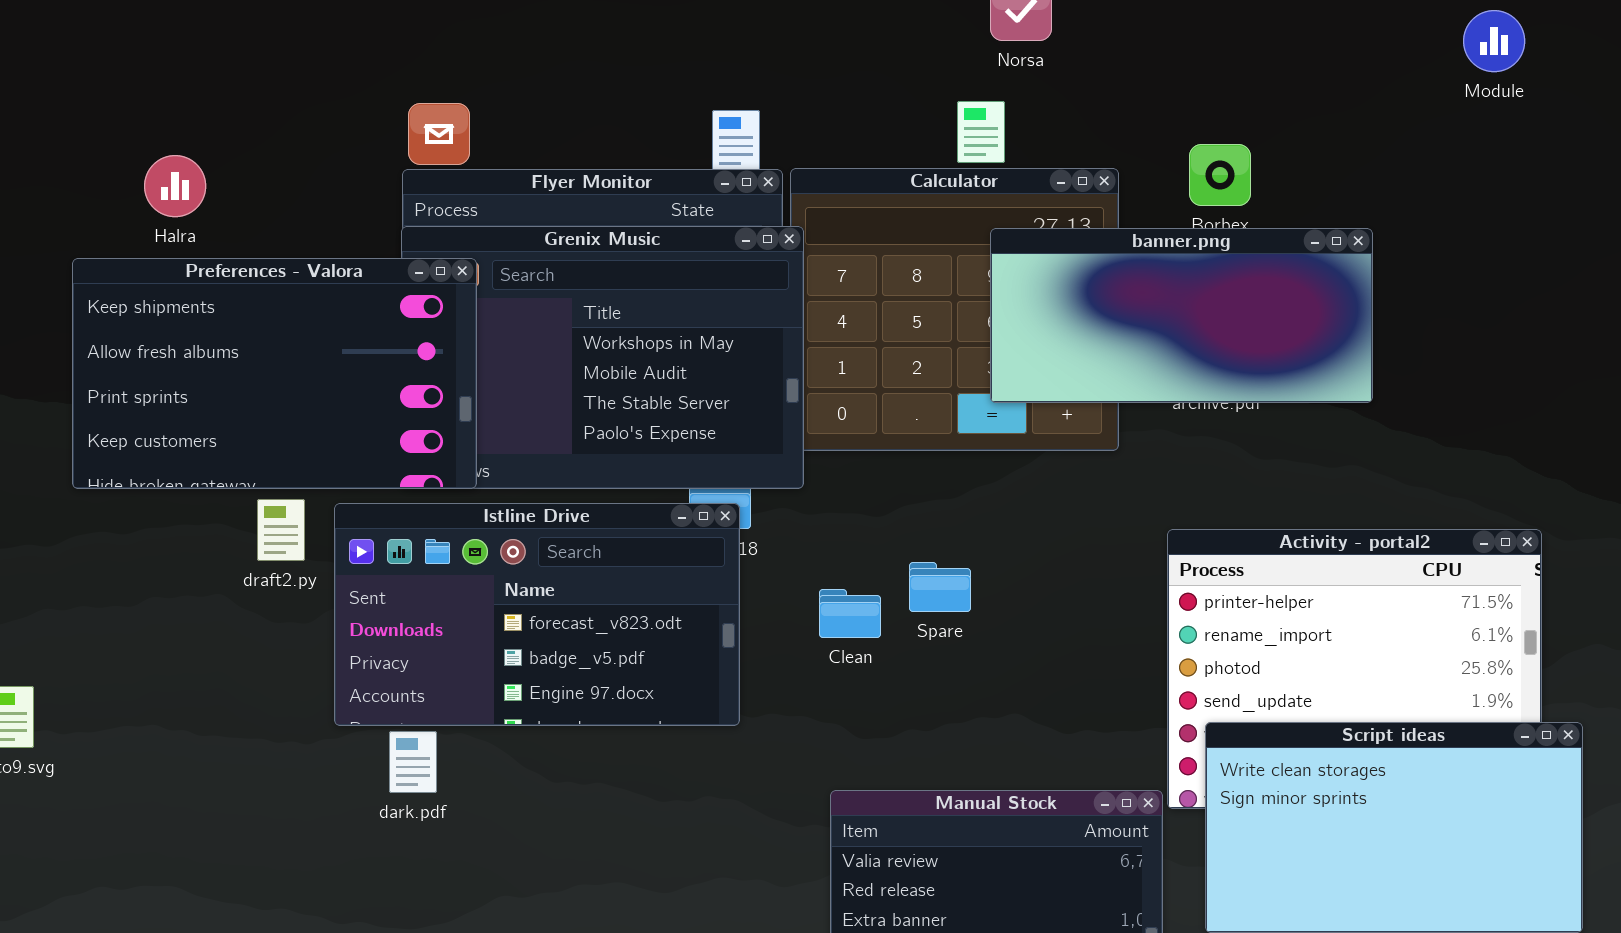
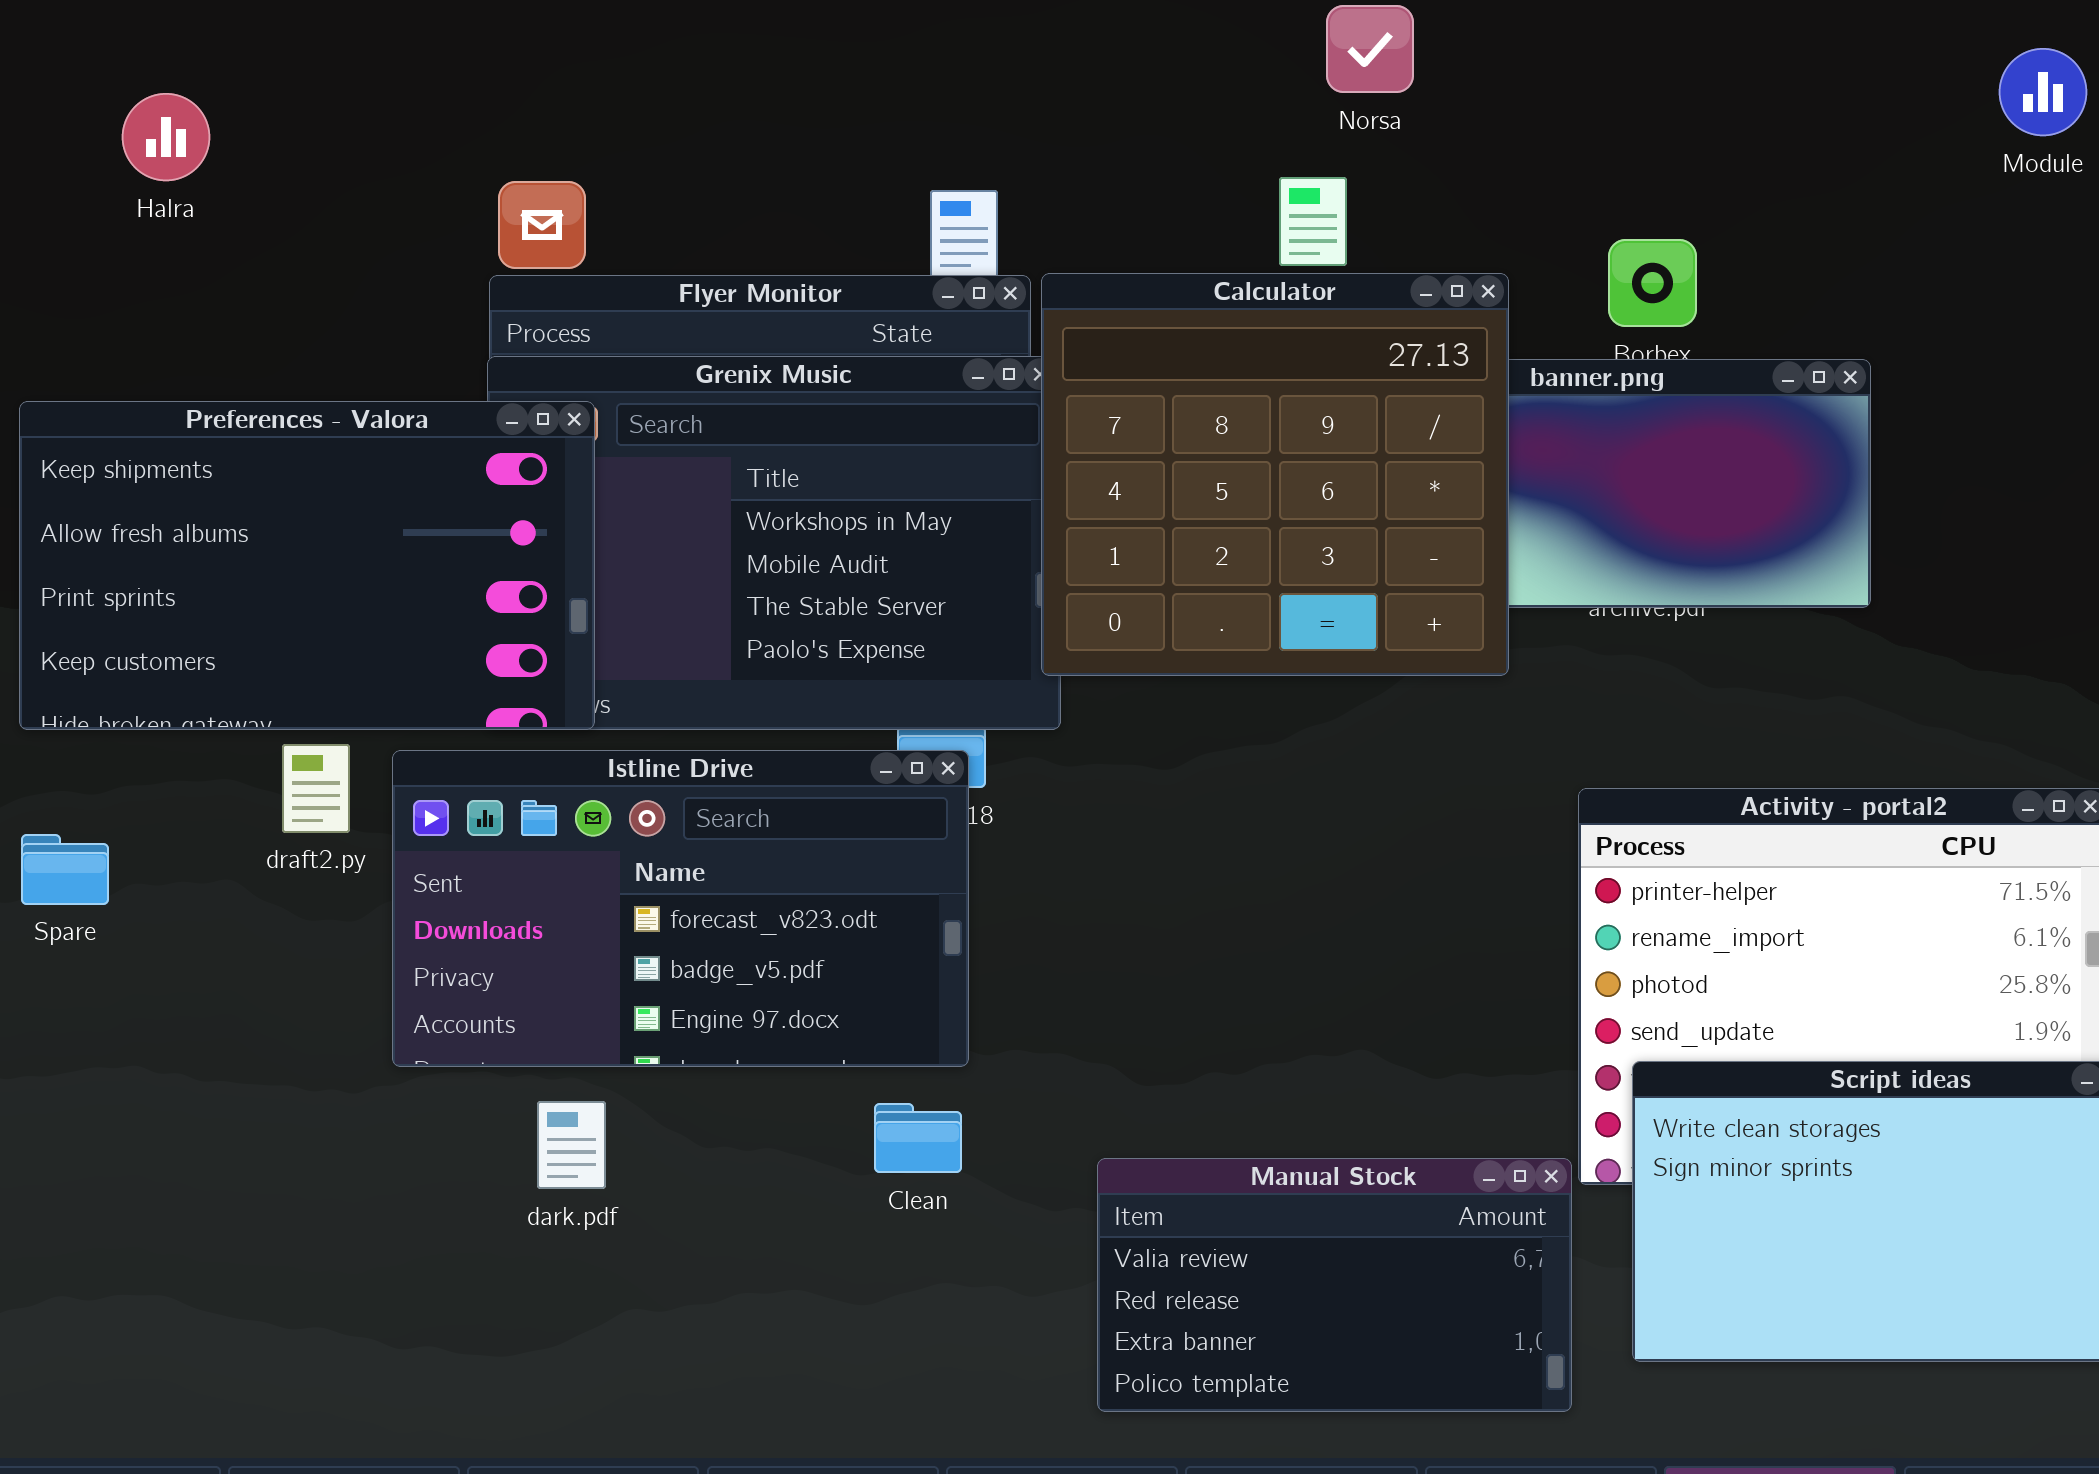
Halra: [144,155,206,217] -> [122,93,210,181], moved
Calculator: [790,168,1119,451] -> [1041,273,1509,676], raised
Spare: [909,562,971,612] -> [21,834,109,905], moved
Clean: [819,589,881,638] -> [874,1103,962,1173], moved
dark.pdf: [389,731,437,793] -> [537,1101,606,1189], moved

